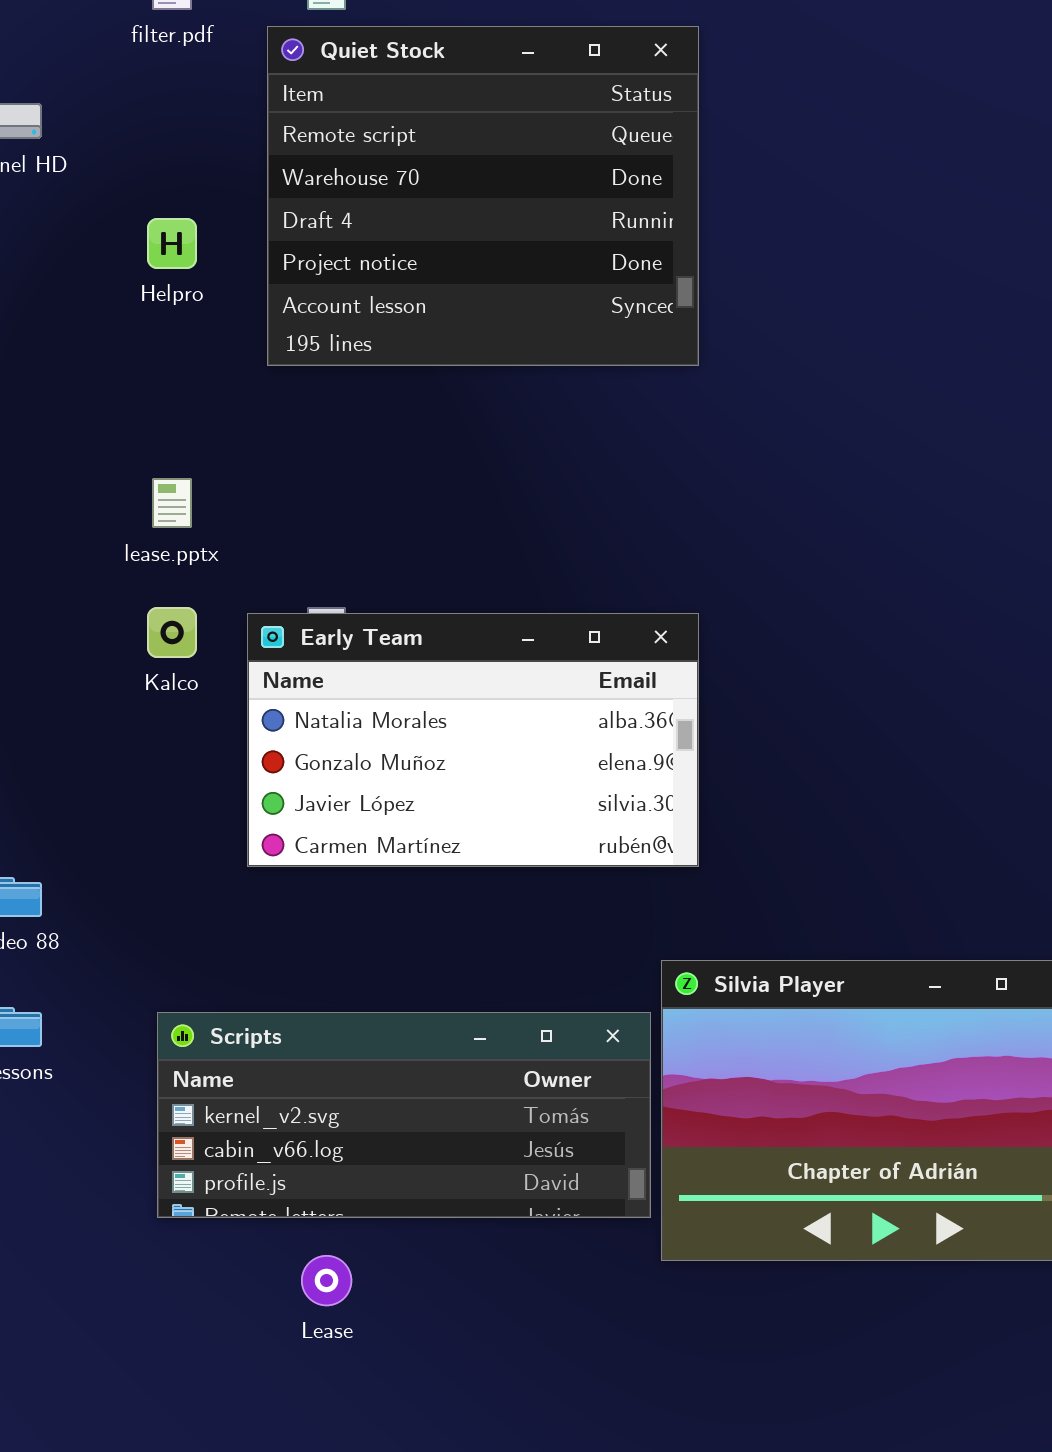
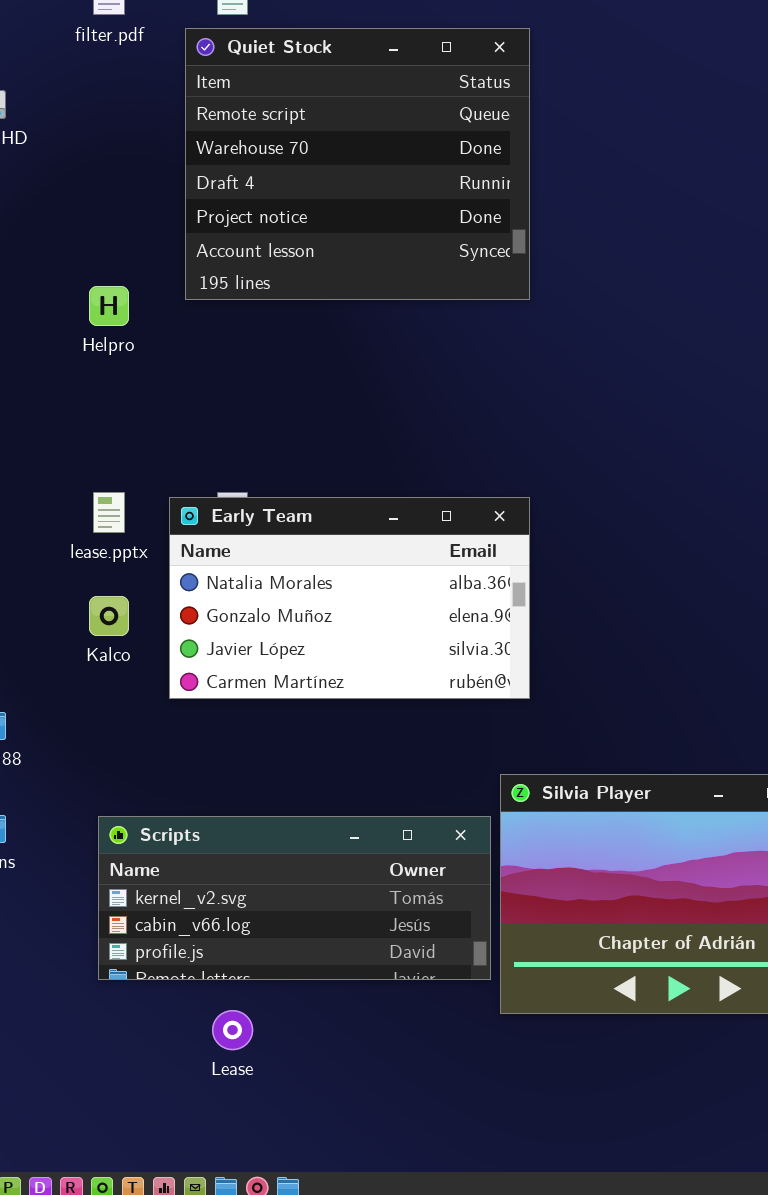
Helpro: [147,218,197,269] -> [89,286,129,326], moved
lease.pptx: [152,478,192,528] -> [93,492,125,533], moved
Kalco: [147,607,197,658] -> [89,596,129,636], moved

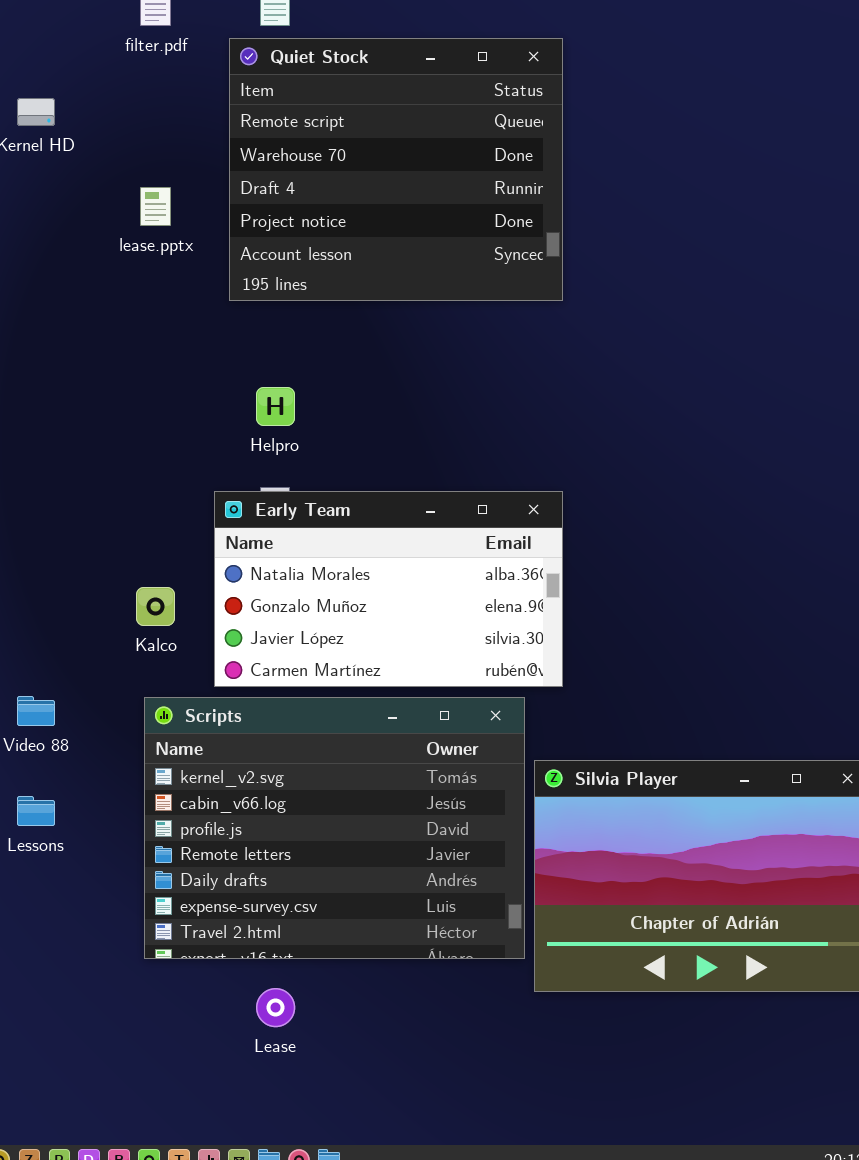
Helpro: [89,286,129,326] -> [256,387,295,426], moved
lease.pptx: [93,492,125,533] -> [140,187,171,226], moved
Scripts: [98,816,491,980] -> [144,697,525,959], resized

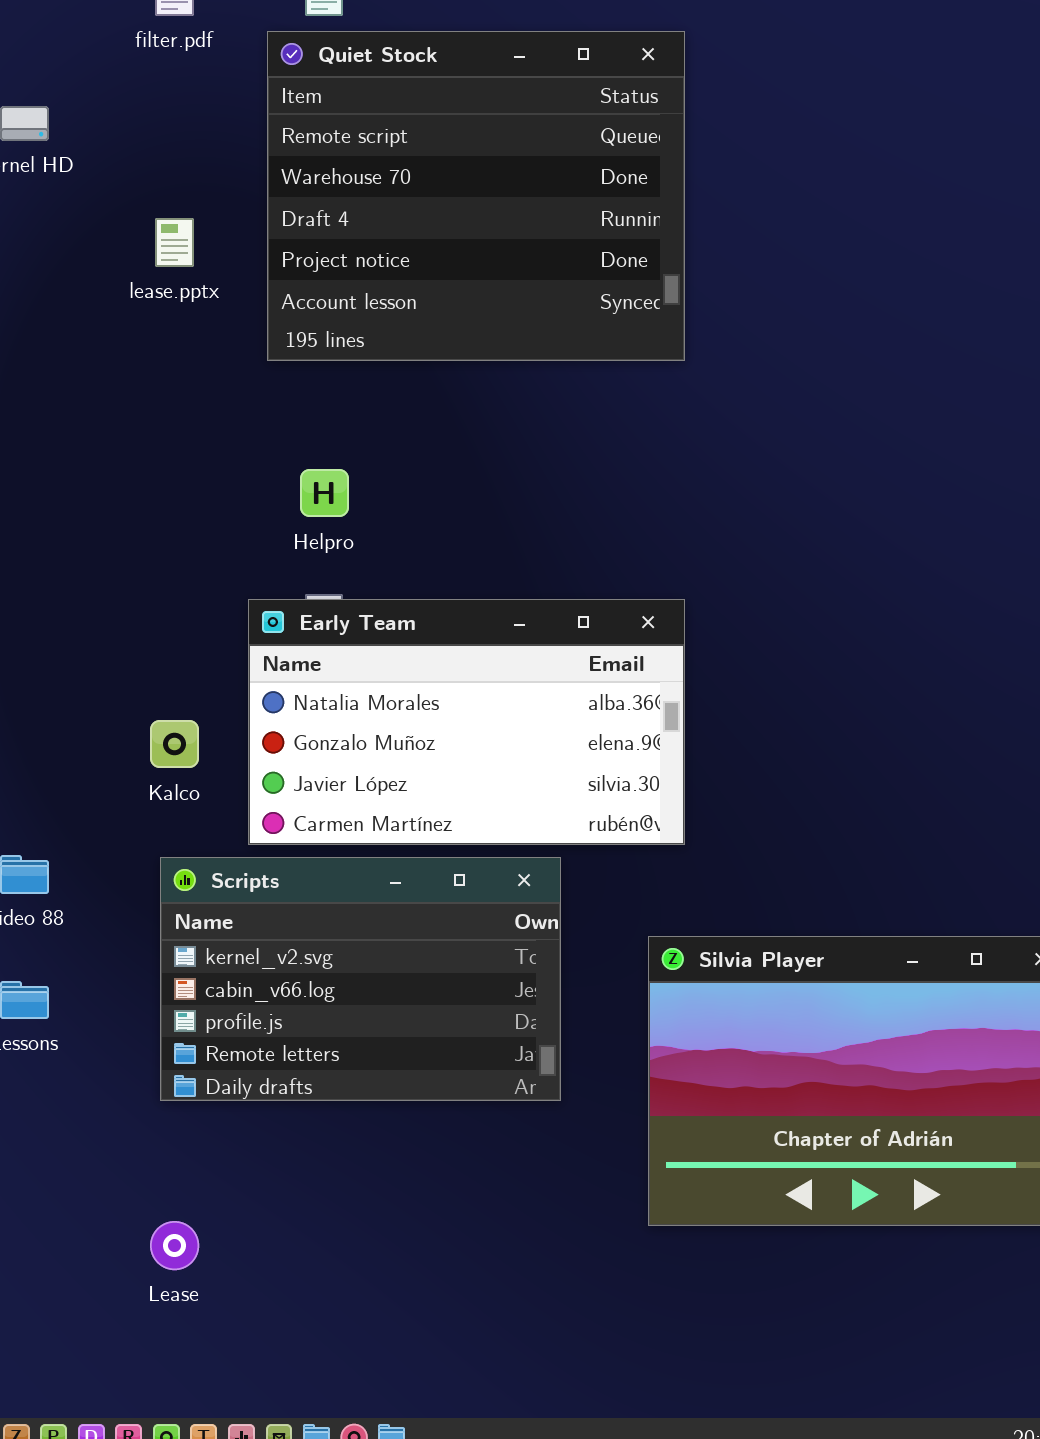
Scripts: [144,697,525,959] -> [160,857,561,1101], resized
Lease: [256,988,295,1027] -> [150,1221,199,1270], moved

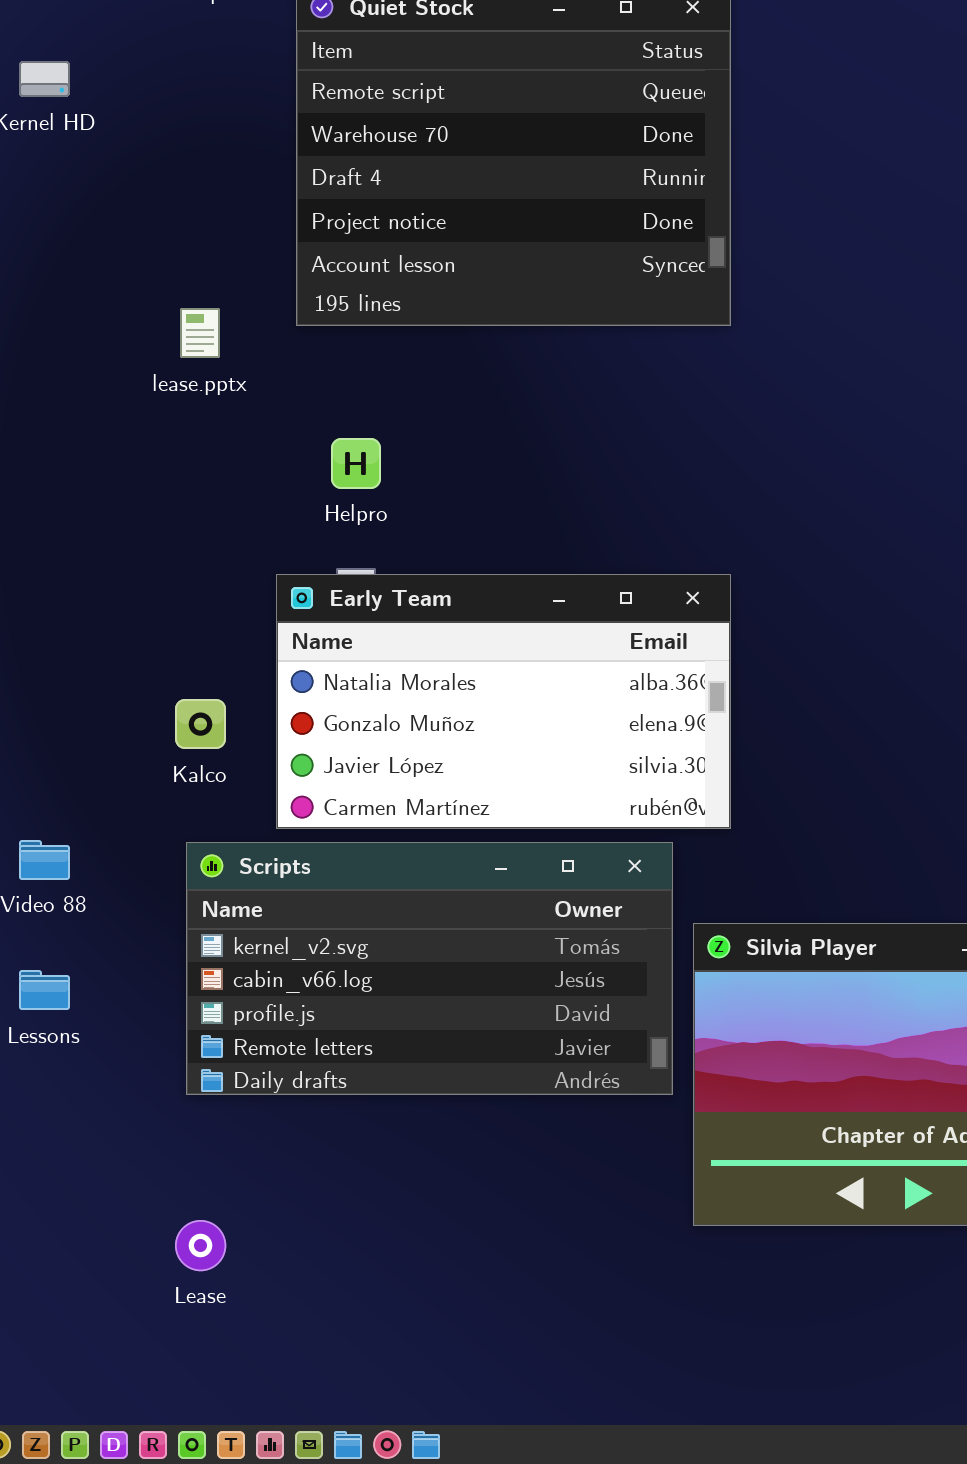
lease.pptx: [155,218,194,267] -> [180,308,220,358], moved
Scripts: [160,857,561,1101] -> [186,842,673,1095], resized

